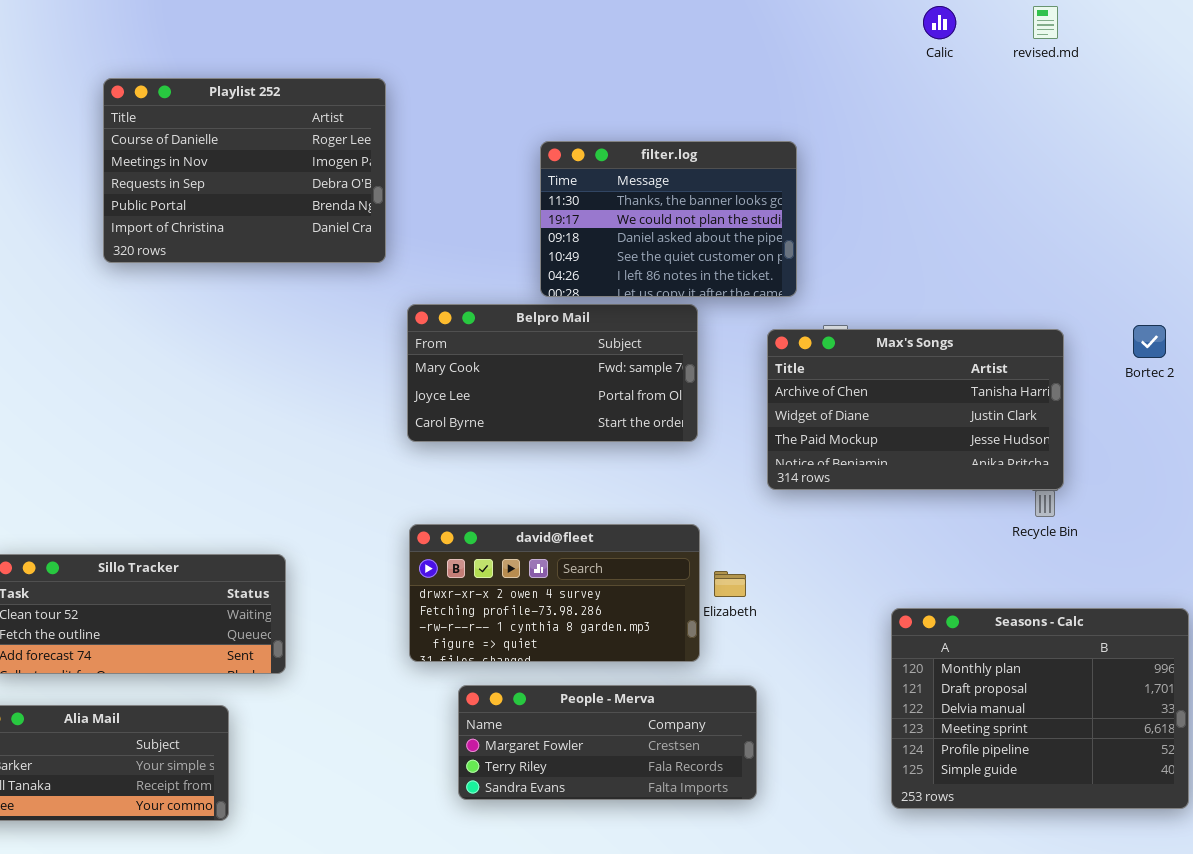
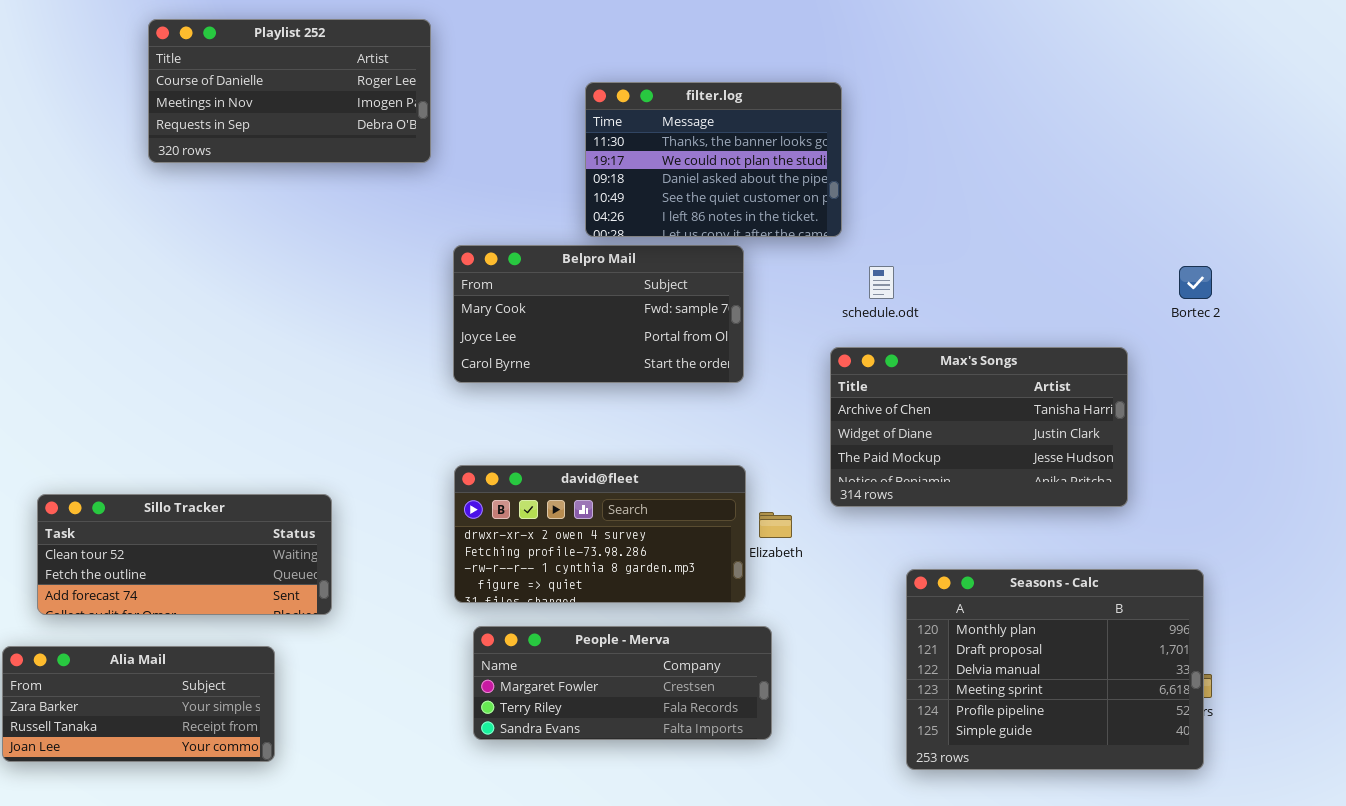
Playlist 252: [103,78,386,263] -> [148,19,431,163], resized
Max's Songs: [767,329,1064,490] -> [830,347,1128,507], moved
Seasons - Calc: [891,608,1189,809] -> [906,569,1204,770], moved
People - Merva: [458,685,757,800] -> [473,626,772,740], moved

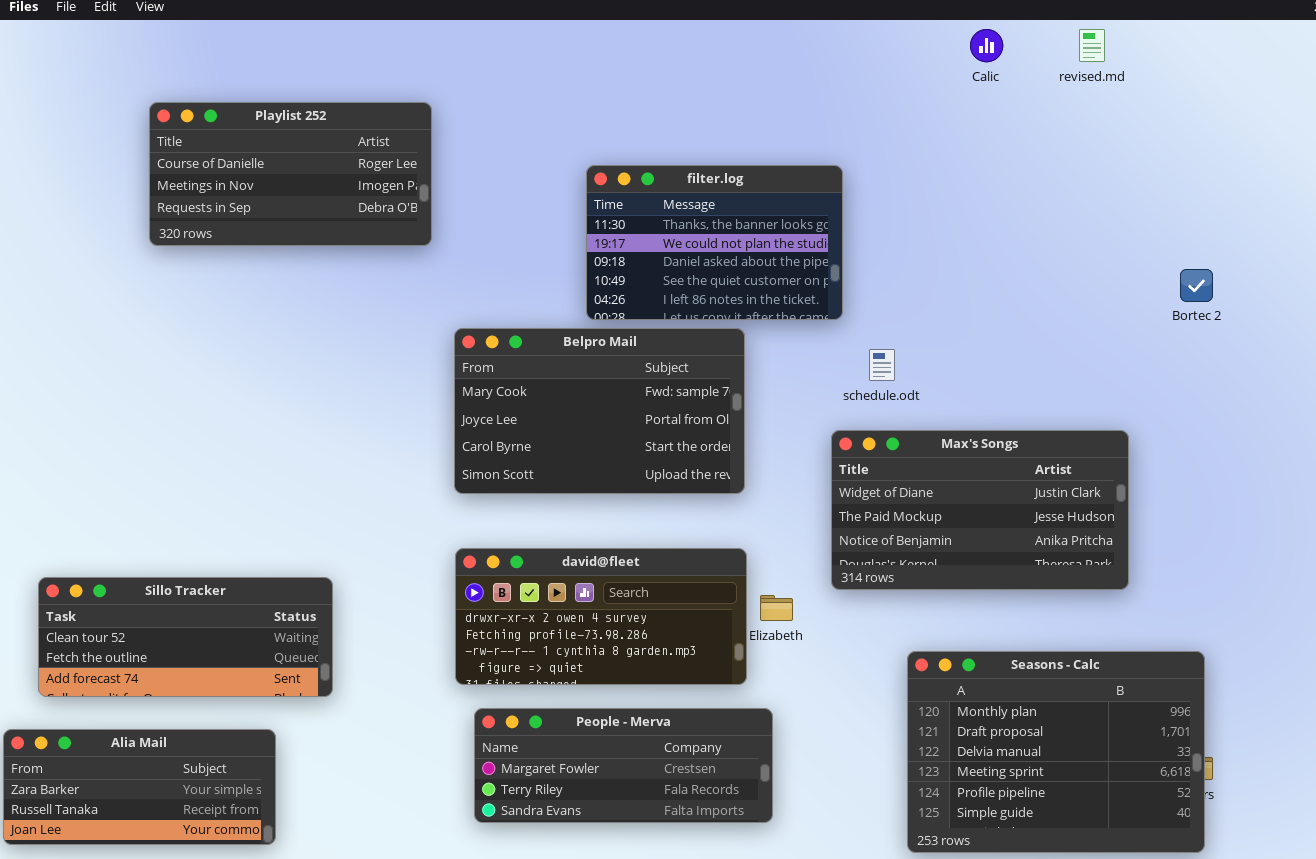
Belpro Mail: [453,245,744,383] -> [454,328,745,494], resized
Bortec 2: [1179,266,1212,299] -> [1180,269,1213,302], moved
Max's Songs: [830,347,1128,507] -> [831,430,1129,590], scrolled down 1 row

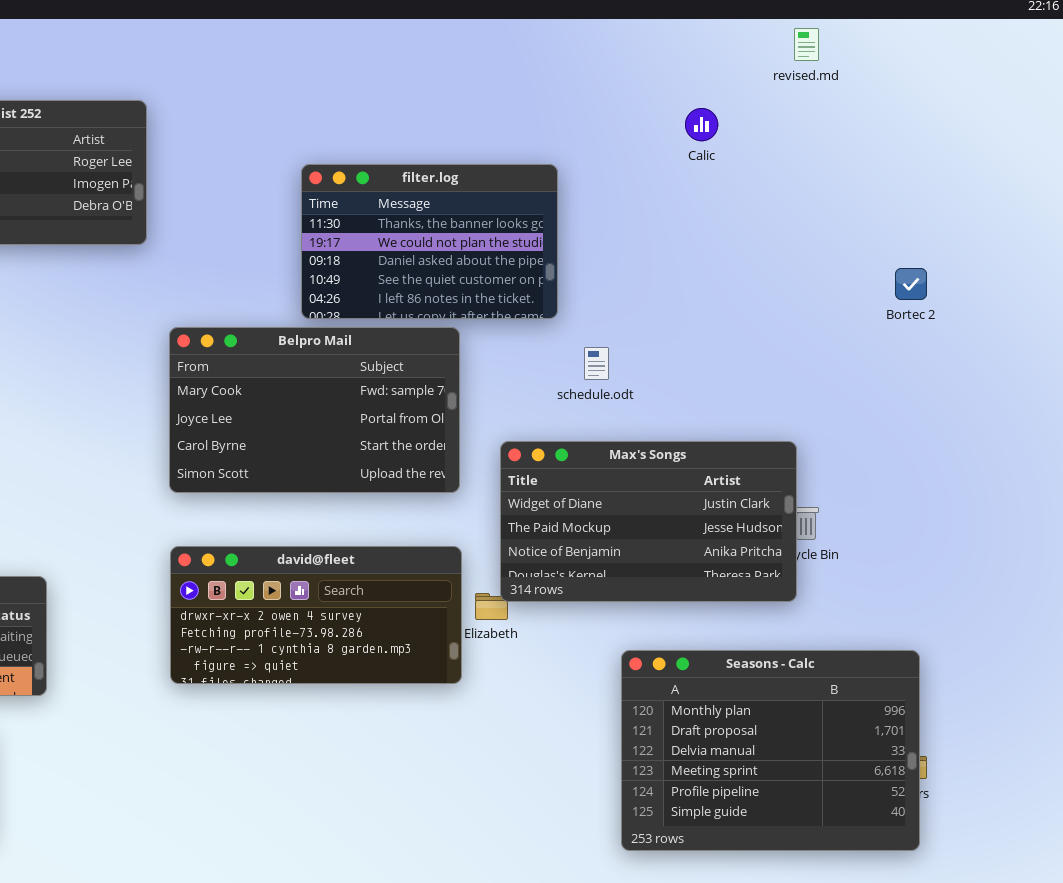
Calic: [970,29,1003,62] -> [685,108,718,141], moved
Max's Songs: [831,430,1129,590] -> [500,441,797,602], moved
People - Merva: [474,708,773,823] -> none, closed

